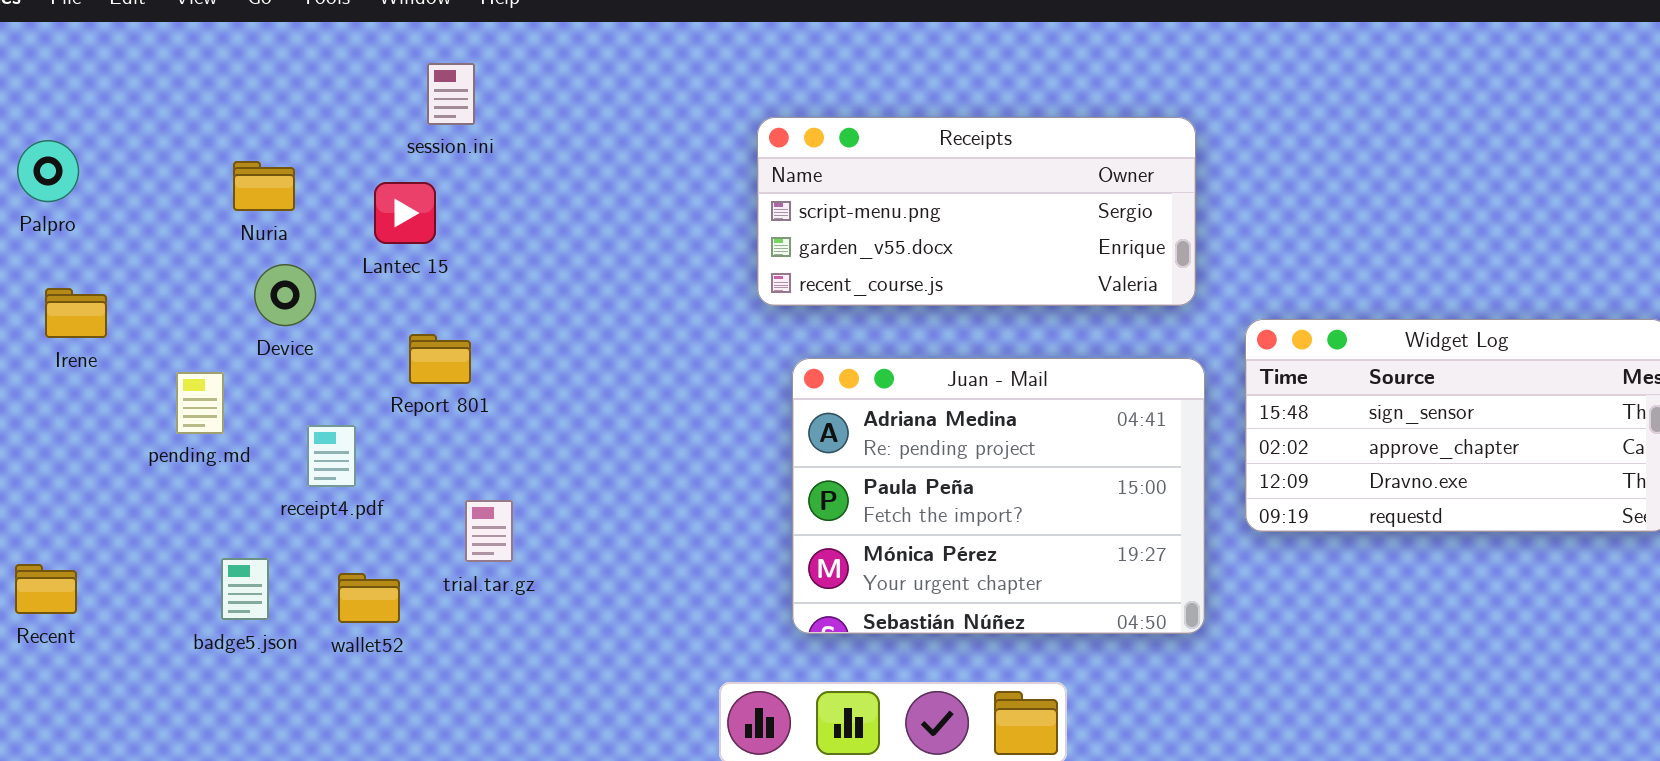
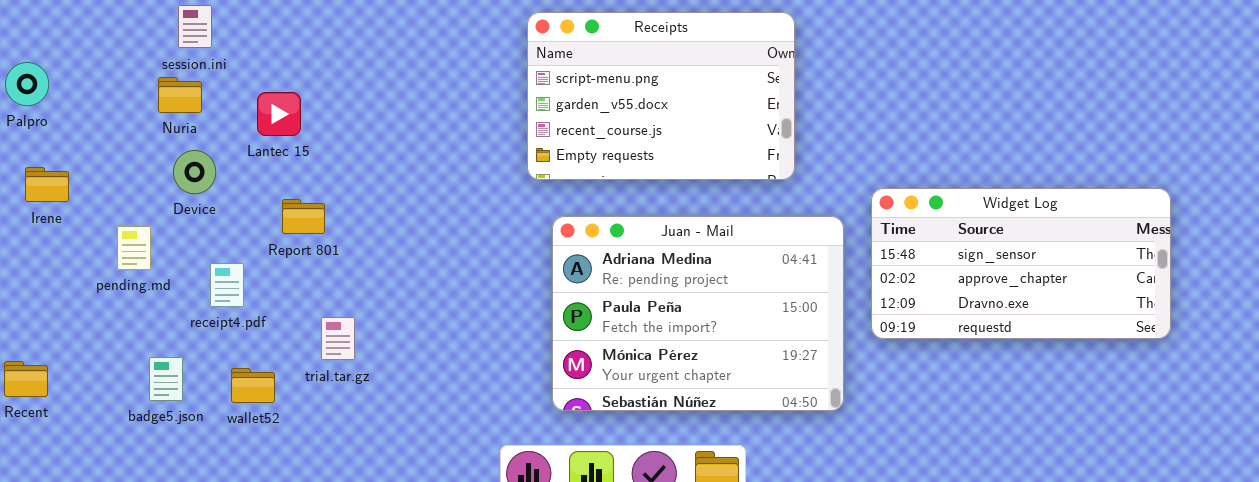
session.ini: [427,63,475,125] -> [178,5,212,48], moved
Receipts: [757,117,1196,306] -> [527,12,795,180], resized

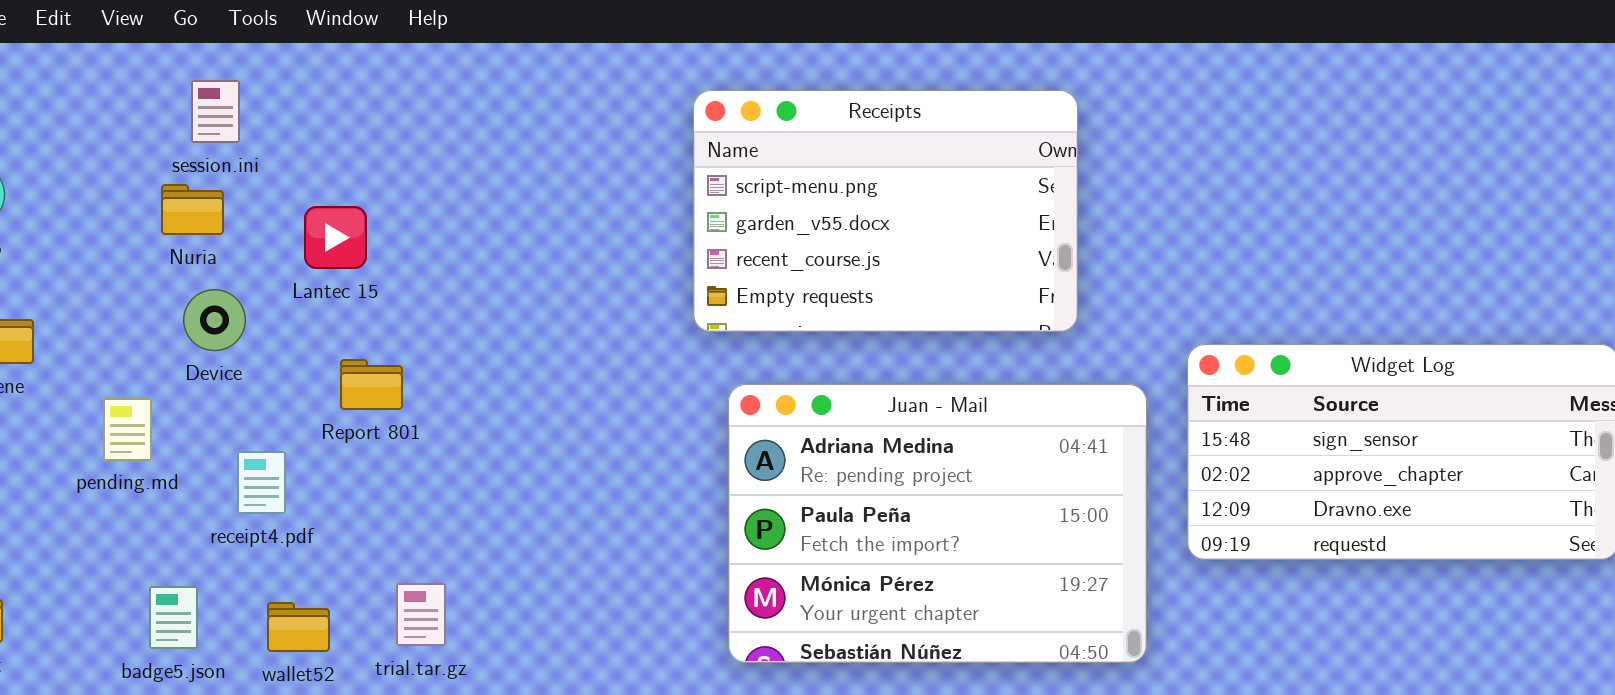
trial.tar.gz: [321,317,355,360] -> [396,583,446,646], moved

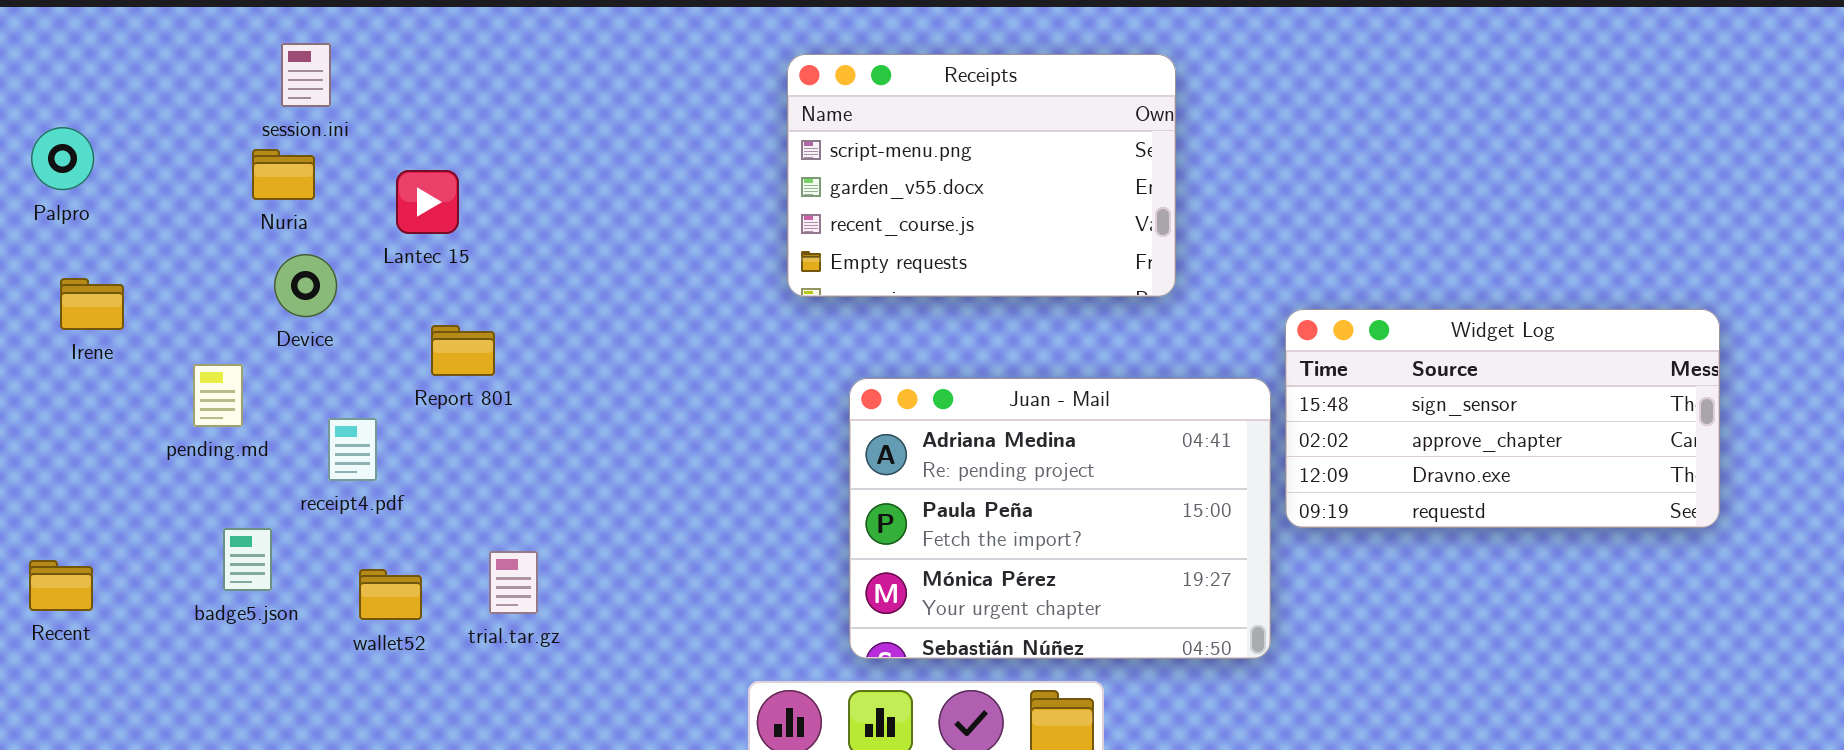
Juan - Mail: [728,384,1147,663] -> [849,378,1271,659], moved
badge5.json: [149,586,198,649] -> [223,528,272,591], moved

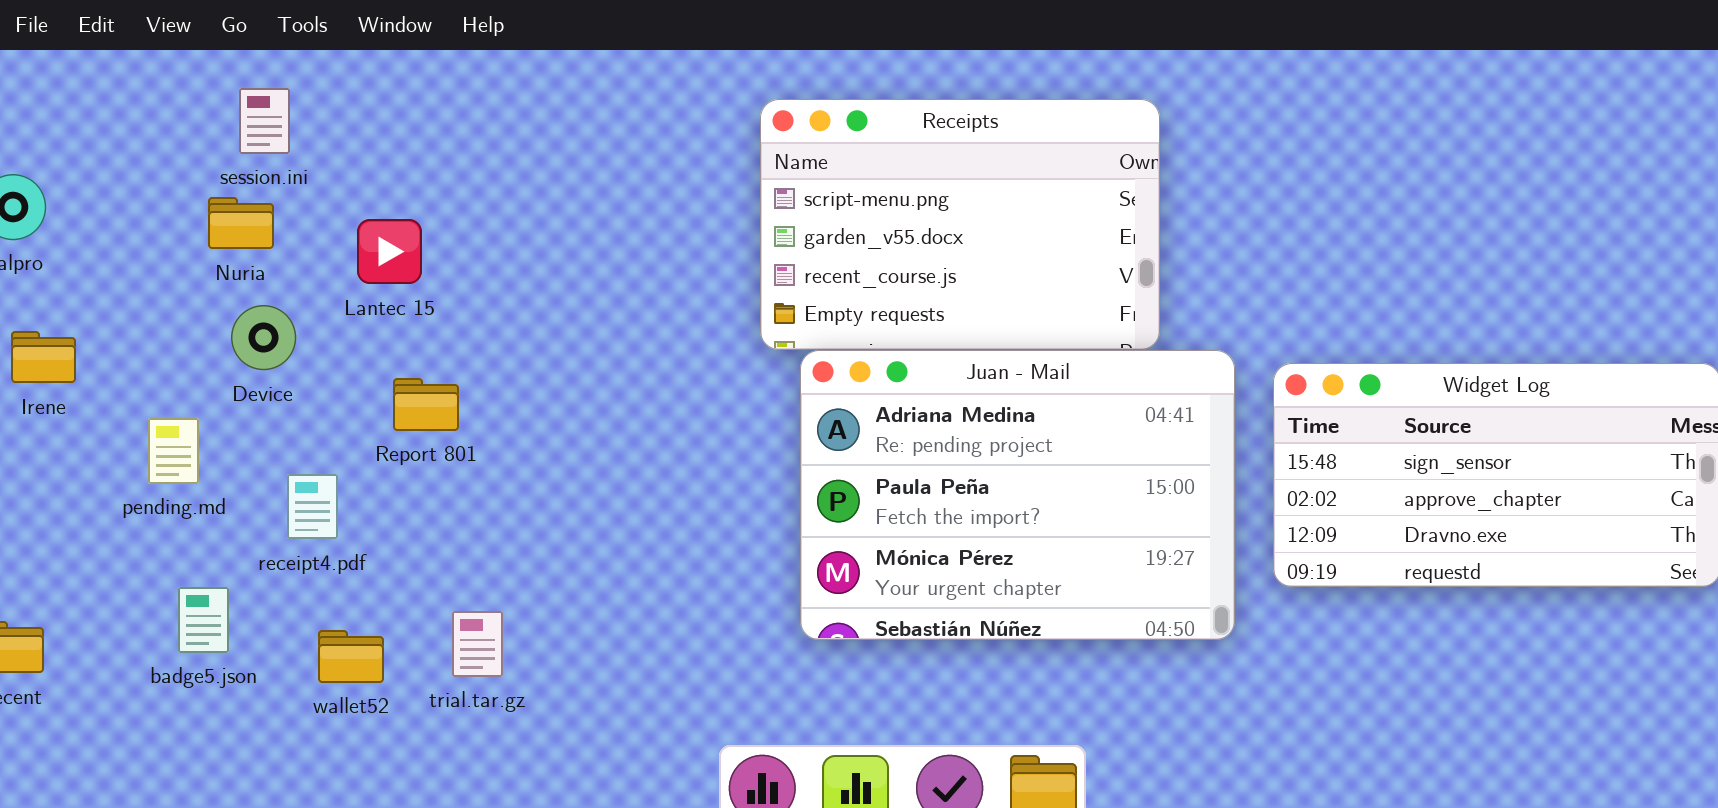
Juan - Mail: [849,378,1271,659] -> [800,350,1235,640], moved

